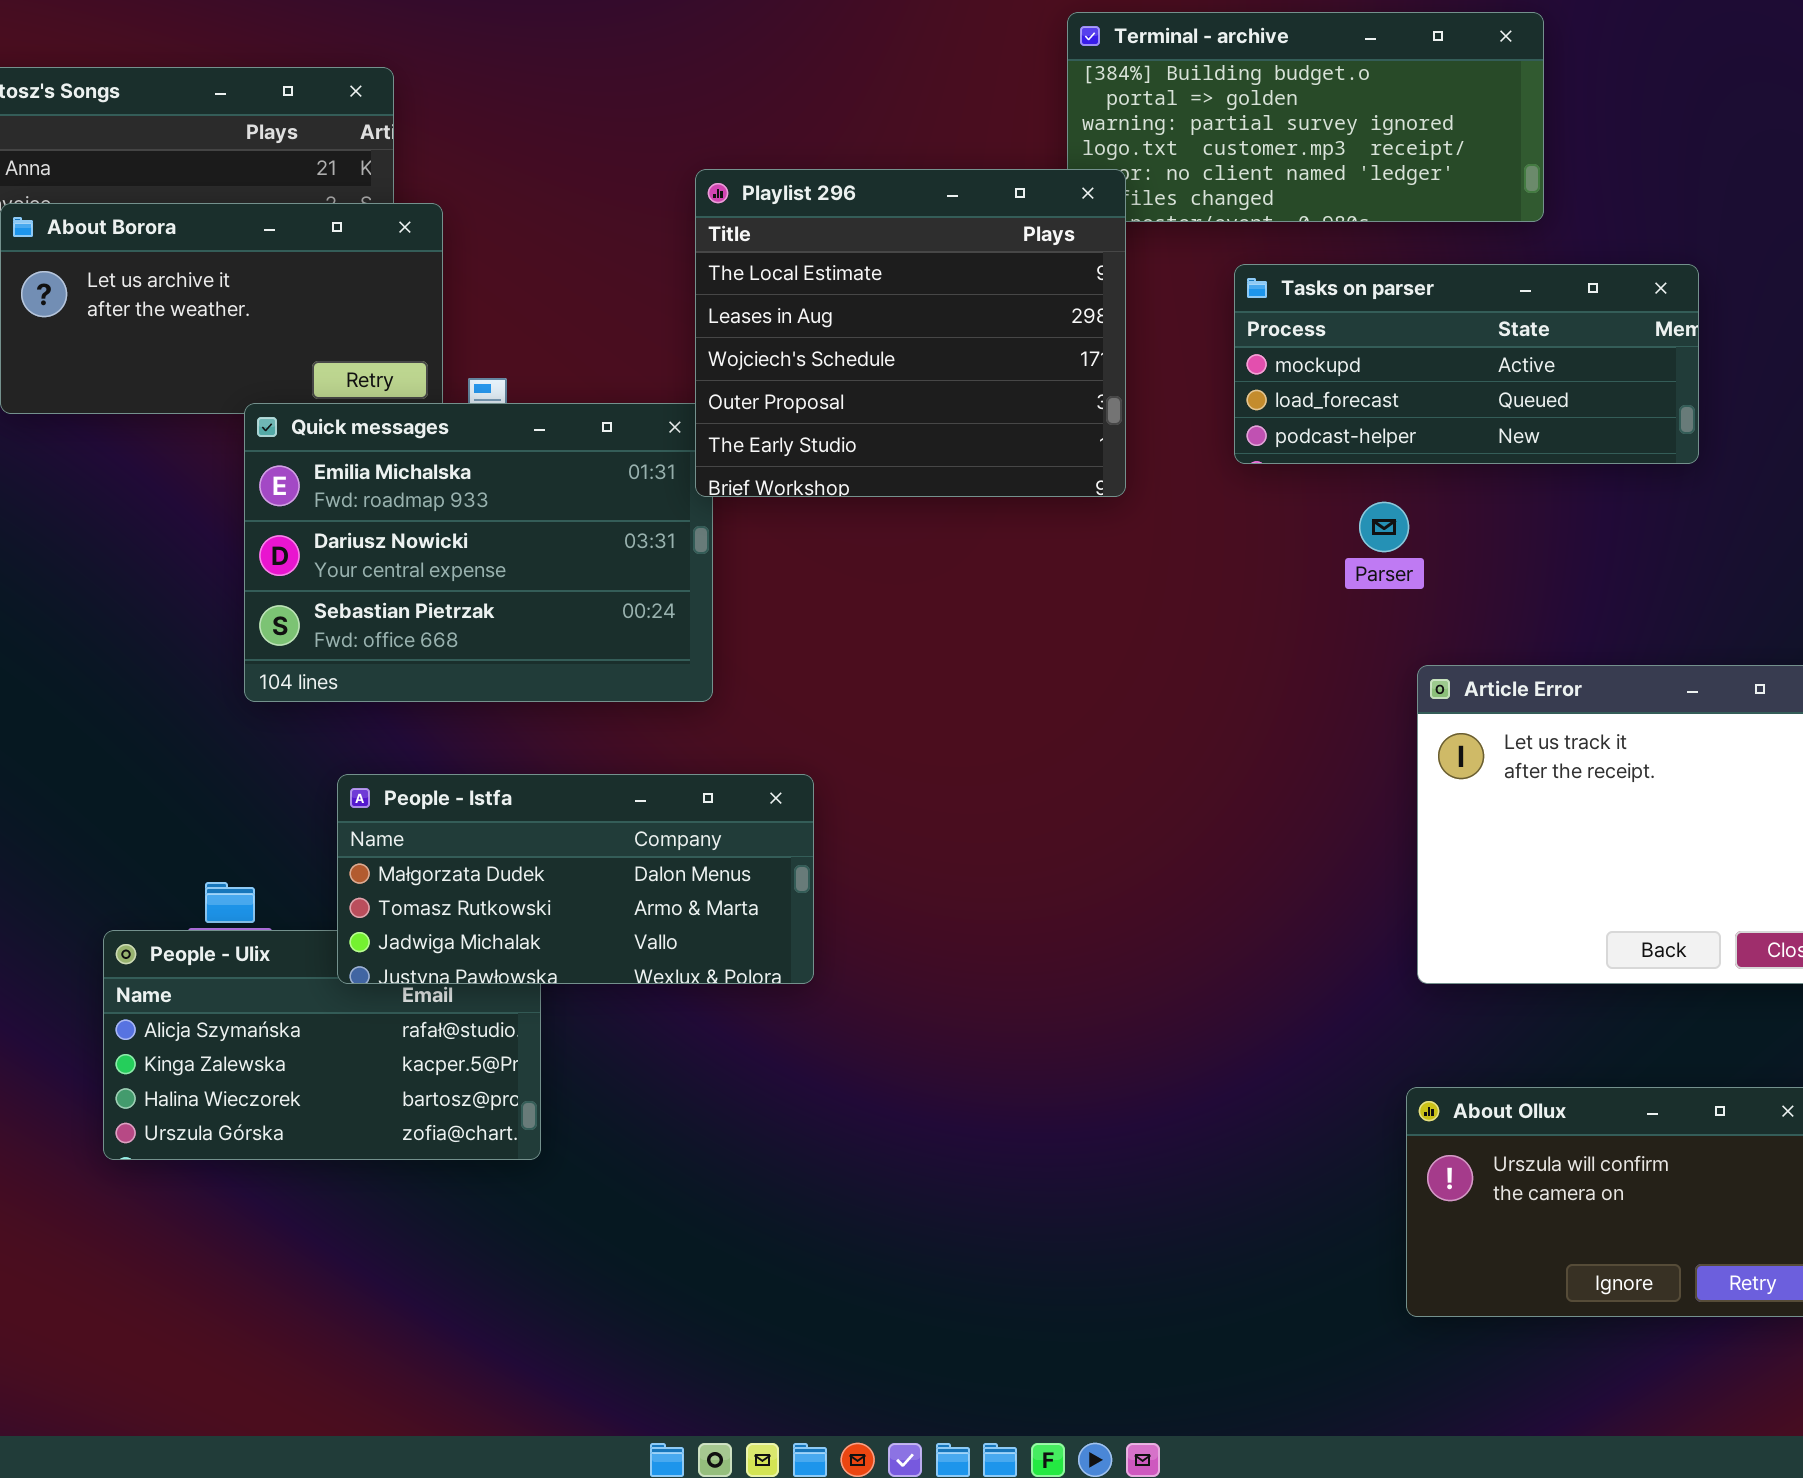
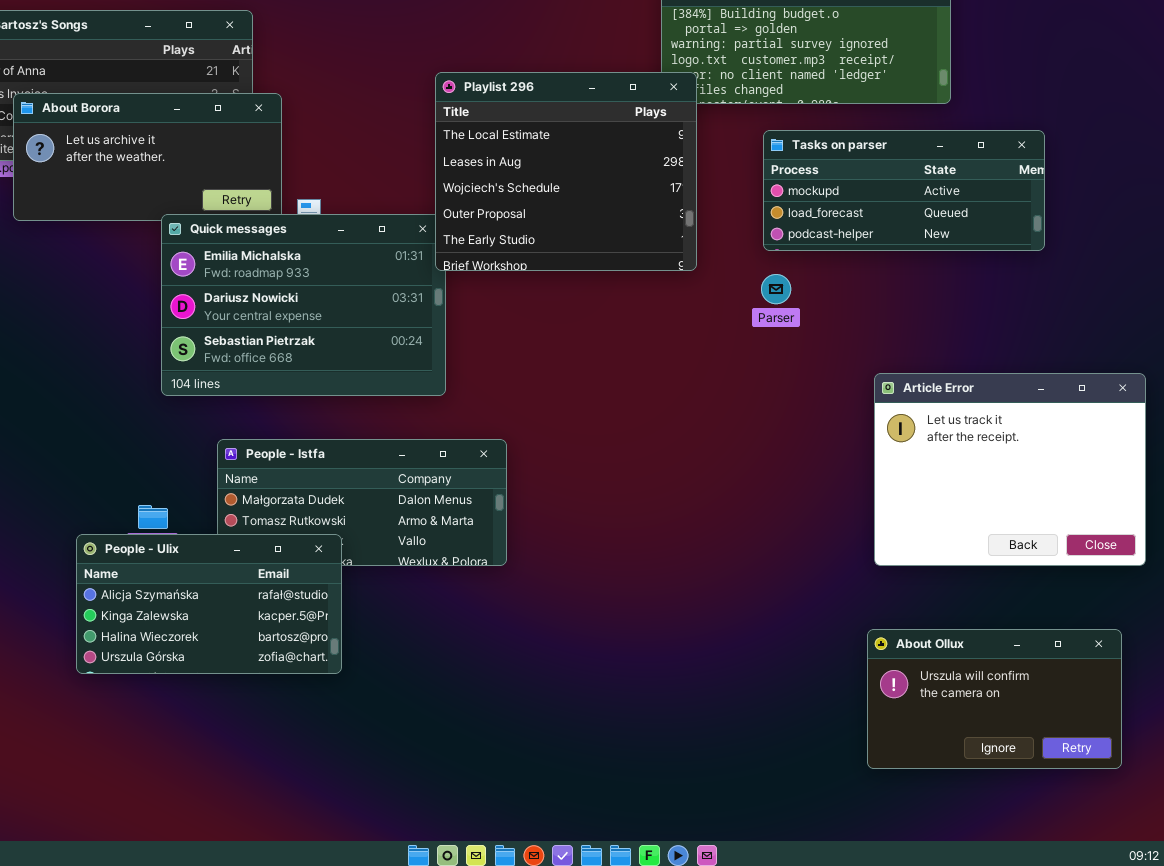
Parser: [1359,502,1409,552] -> [761,274,791,304], moved
People - Ulix: [103,930,541,1160] -> [76,534,342,674], raised

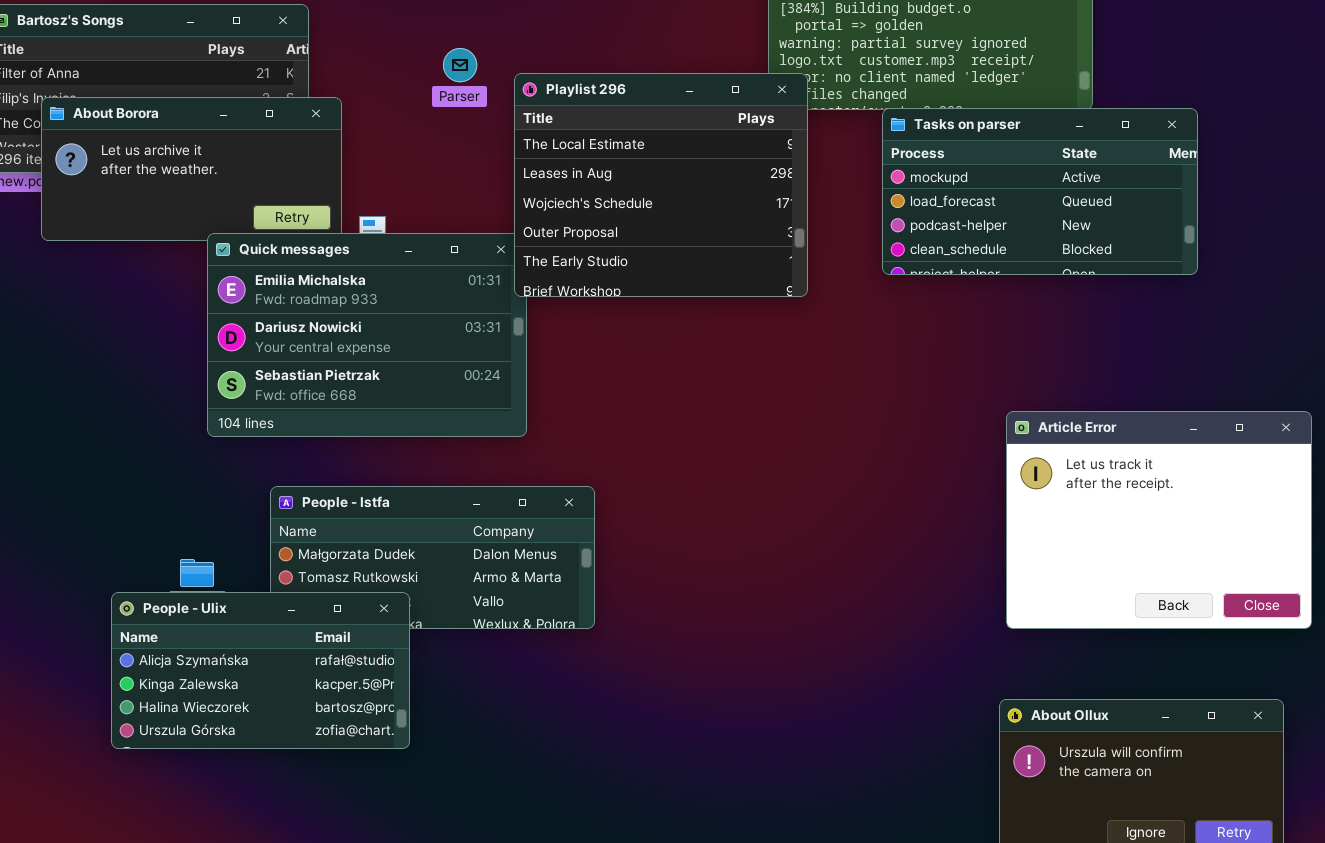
Tasks on parser: [763,130,1045,251] -> [882,108,1198,275], resized
Parser: [761,274,791,304] -> [443,48,477,82], moved

